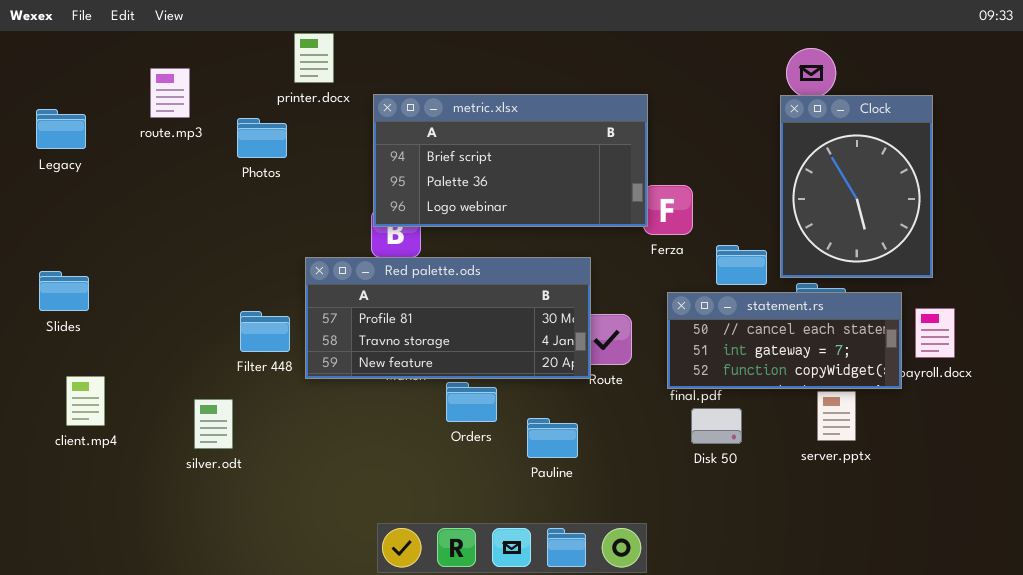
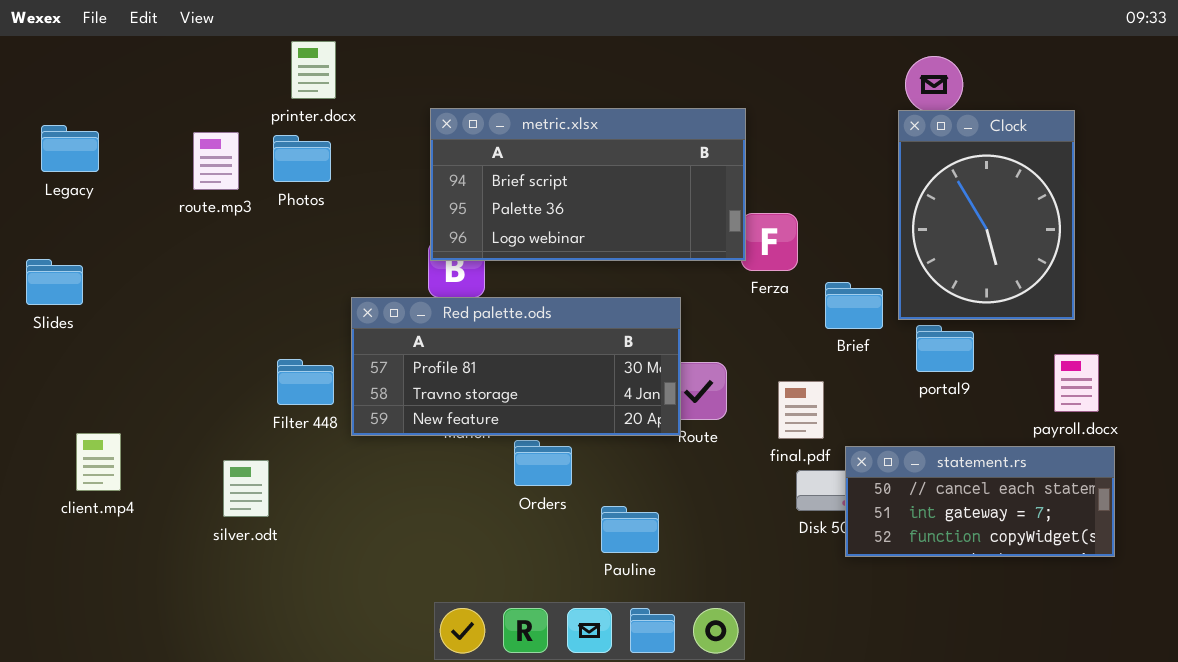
printer.docx: [294,33,334,83] -> [291,41,336,99], moved
route.mp3: [150,68,190,118] -> [193,132,239,190], moved
Slides: [39,271,89,311] -> [26,259,83,305], moved
statement.rs: [667,292,902,389] -> [845,446,1115,557], moved
Pauline: [527,418,578,458] -> [601,506,659,553], moved

